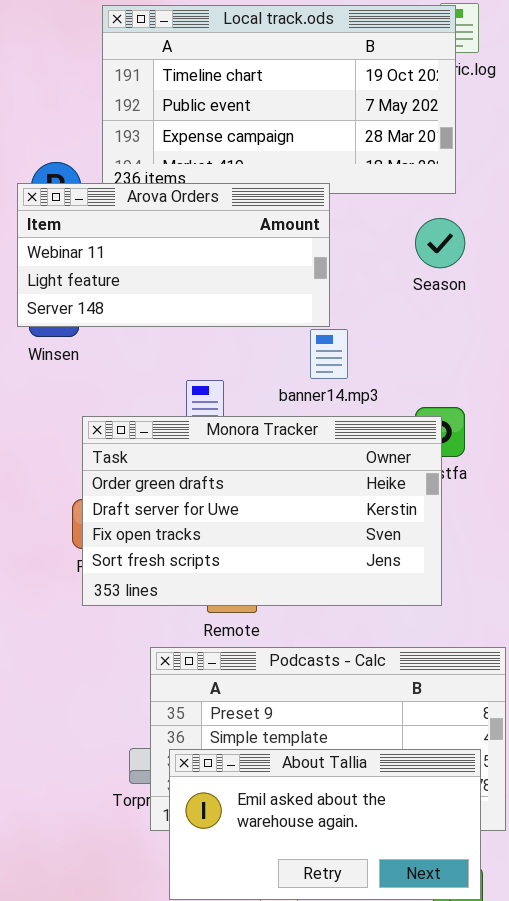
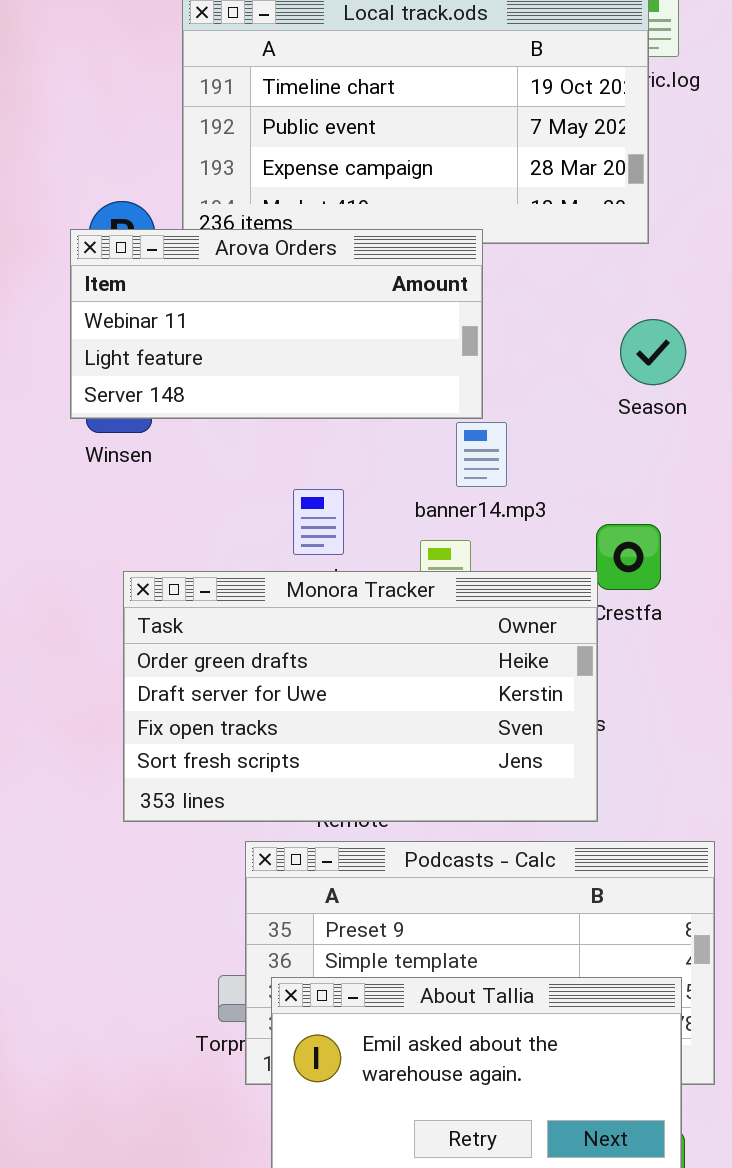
Season: [415,218,465,268] -> [620,319,686,385], moved
Monora Tracker: [82,416,442,606] -> [123,571,598,822], moved

